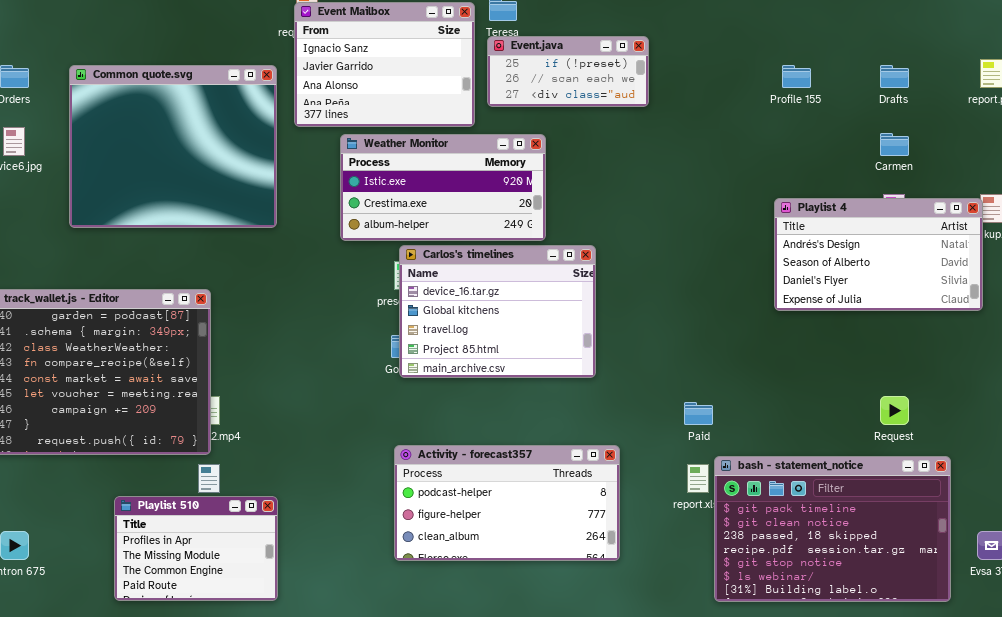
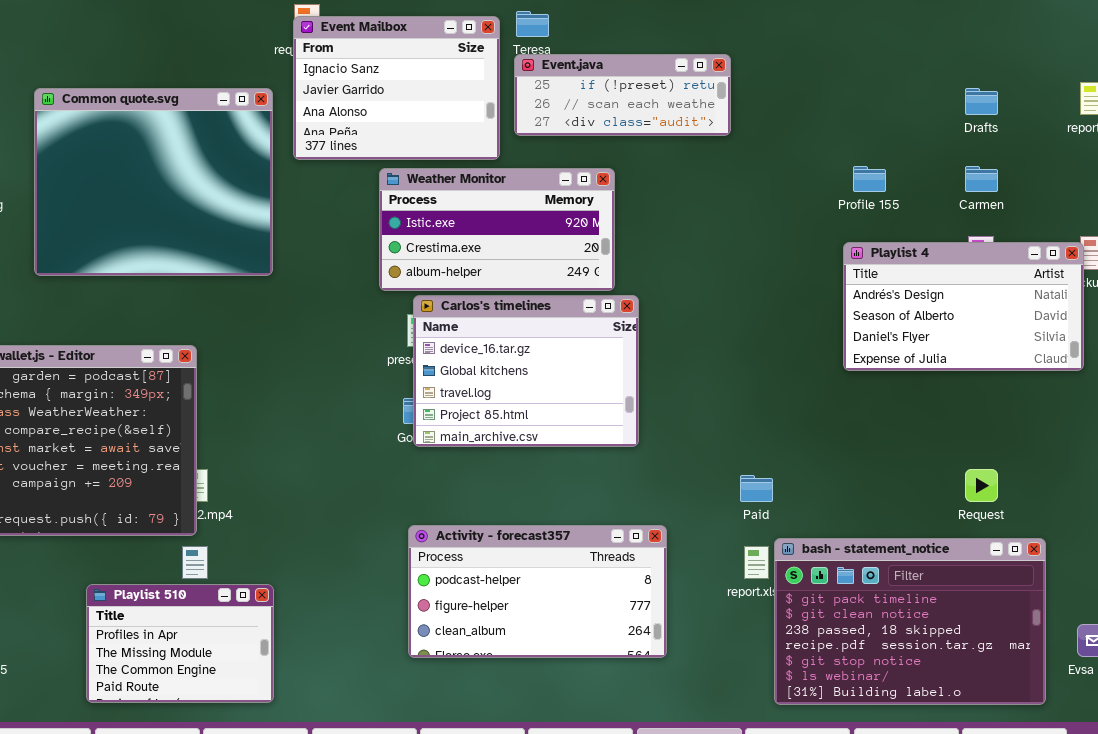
Event.java: [487,36,649,107] -> [514,54,731,136], resized
Profile 155: [782,65,811,88] -> [853,166,886,192], moved
Weather Monitor: [340,134,546,241] -> [379,168,615,291], moved

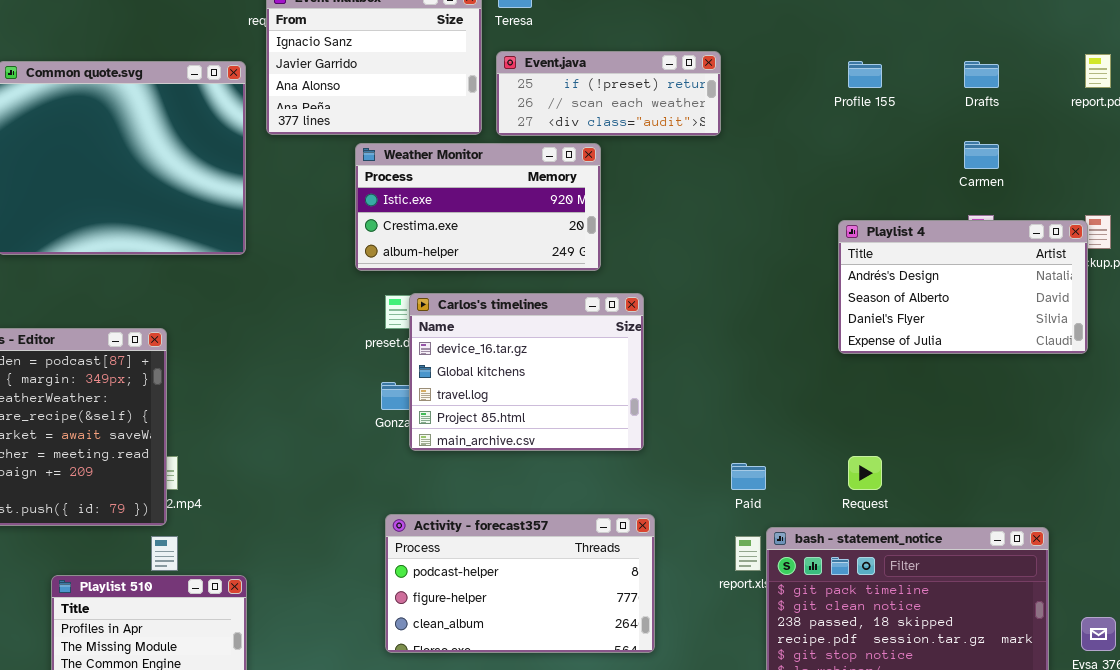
Event.java: [514,54,731,136] -> [496,51,721,136], moved
Profile 155: [853,166,886,192] -> [848,61,882,88], moved
Carlos's timelines: [413,295,639,447] -> [409,293,644,451], moved
Request: [965,469,998,502] -> [848,456,882,490], moved

